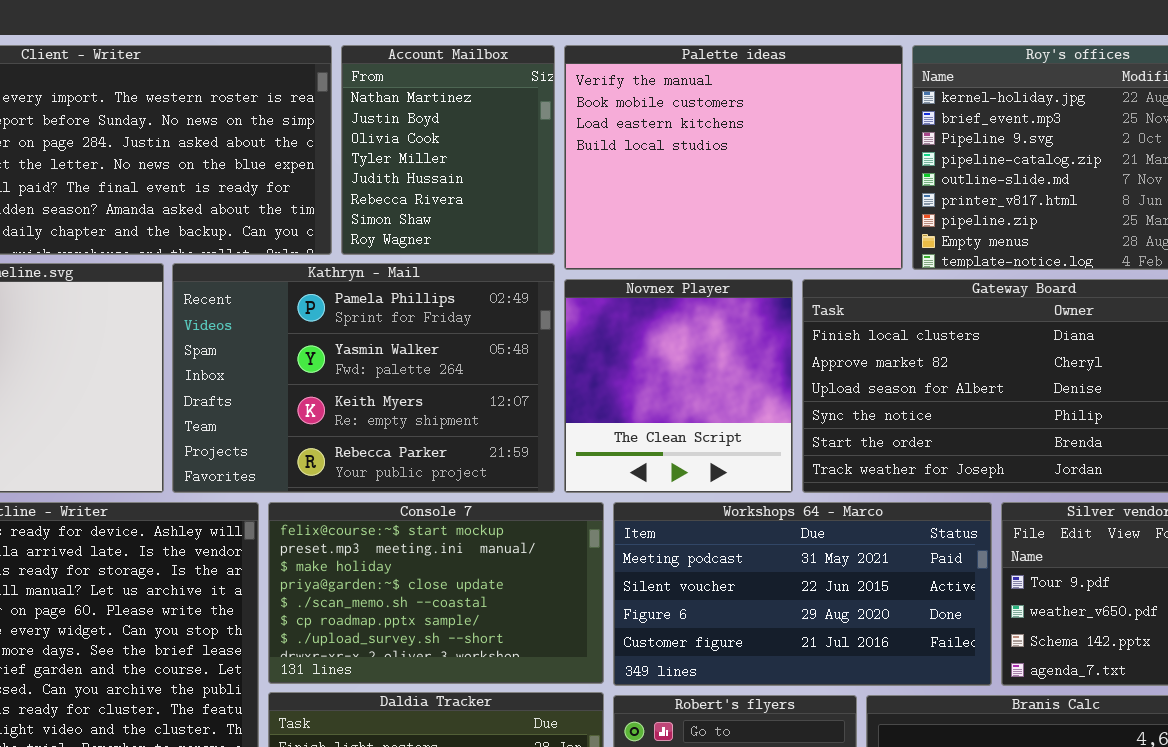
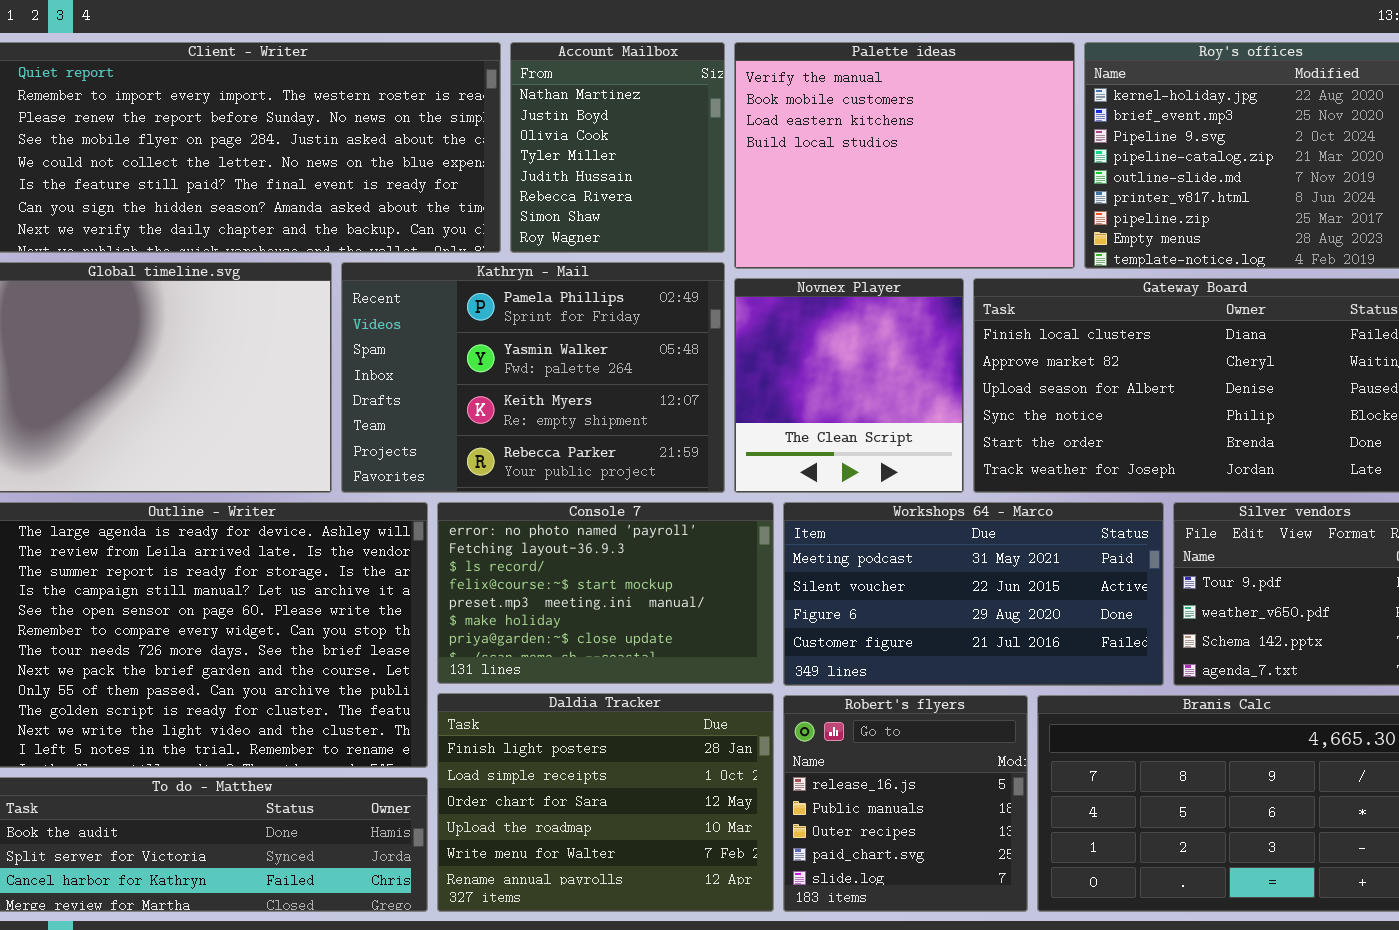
Console 7: [268,502,604,684] -> [437,502,774,684], scrolled up 3 rows

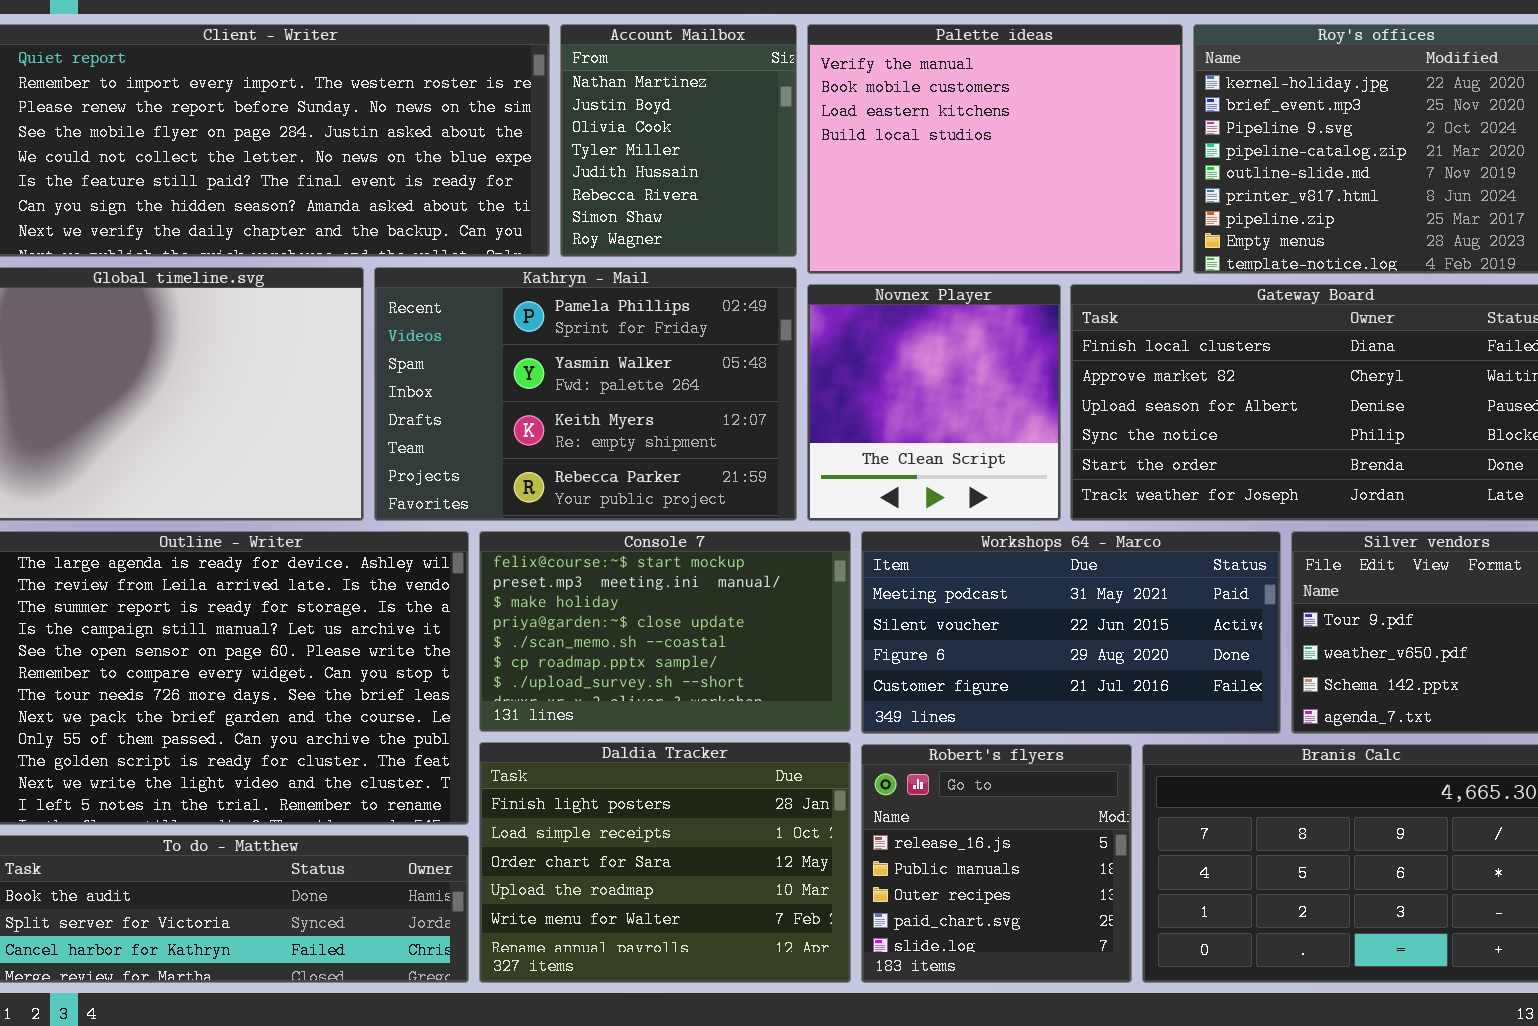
Console 7: [437,502,774,684] -> [479,531,851,732], scrolled down 3 rows

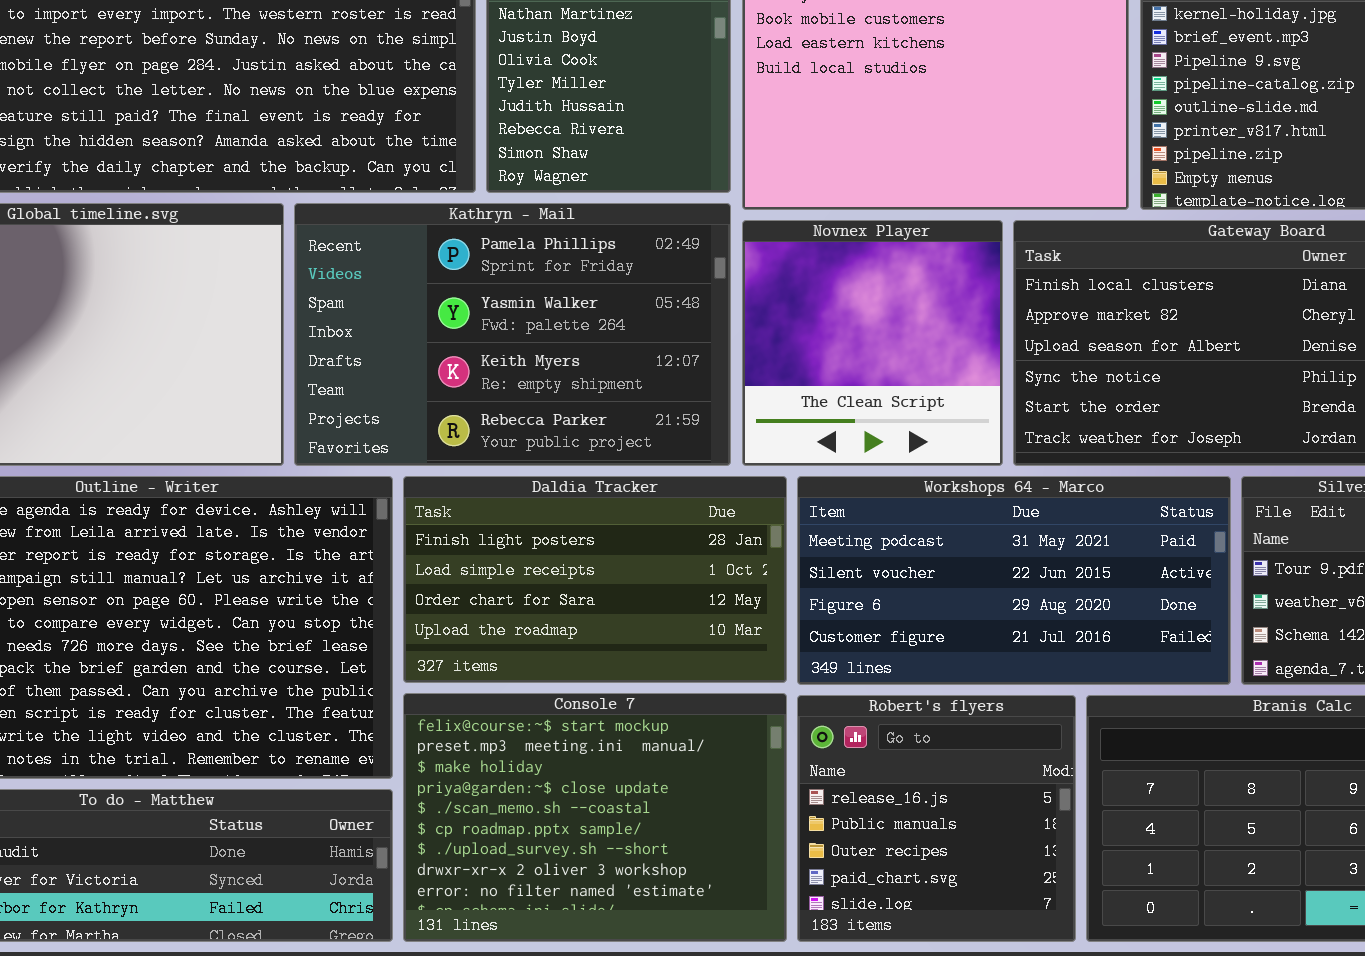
Console 7: [479,531,851,732] -> [403,693,787,942], moved, resized
Daldia Tracker: [479,742,851,983] -> [403,476,787,683], moved, resized

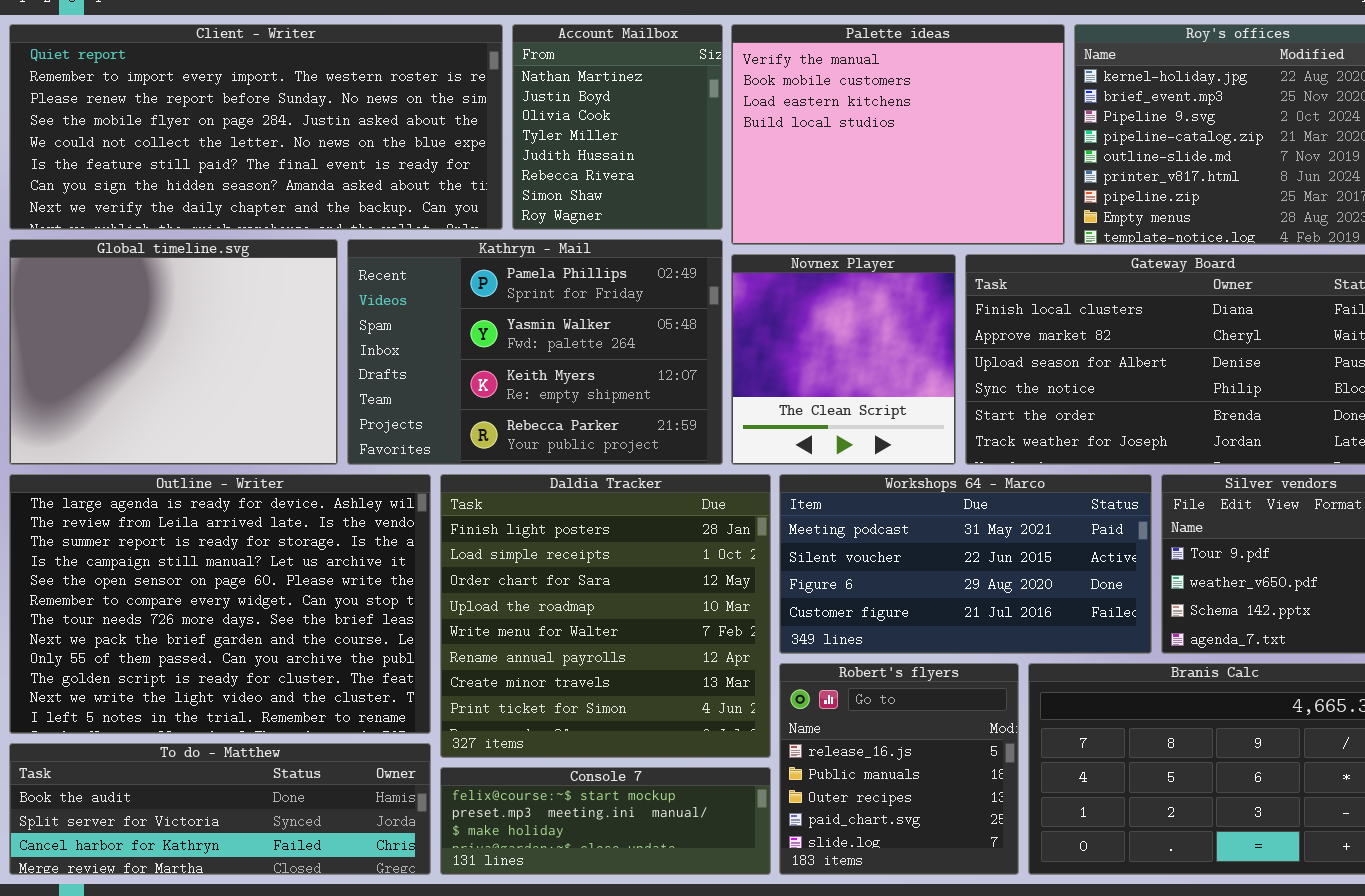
Daldia Tracker: [403,476,787,683] -> [440,474,771,758], resized
Console 7: [403,693,787,942] -> [440,767,771,875], resized

